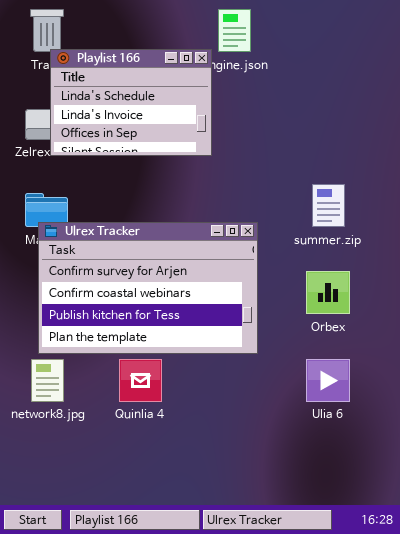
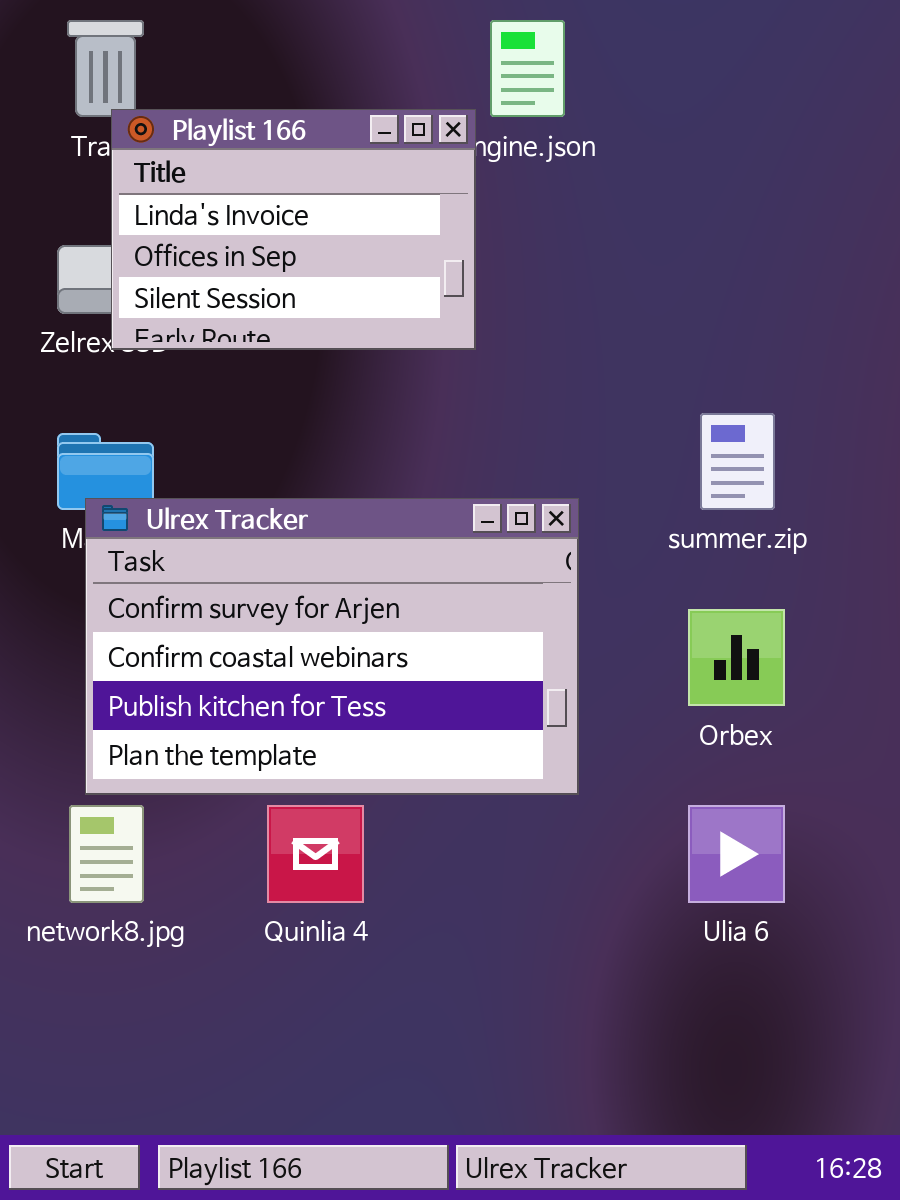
Playlist 166: [50,49,212,156] -> [111,109,476,350], scrolled down 1 row

